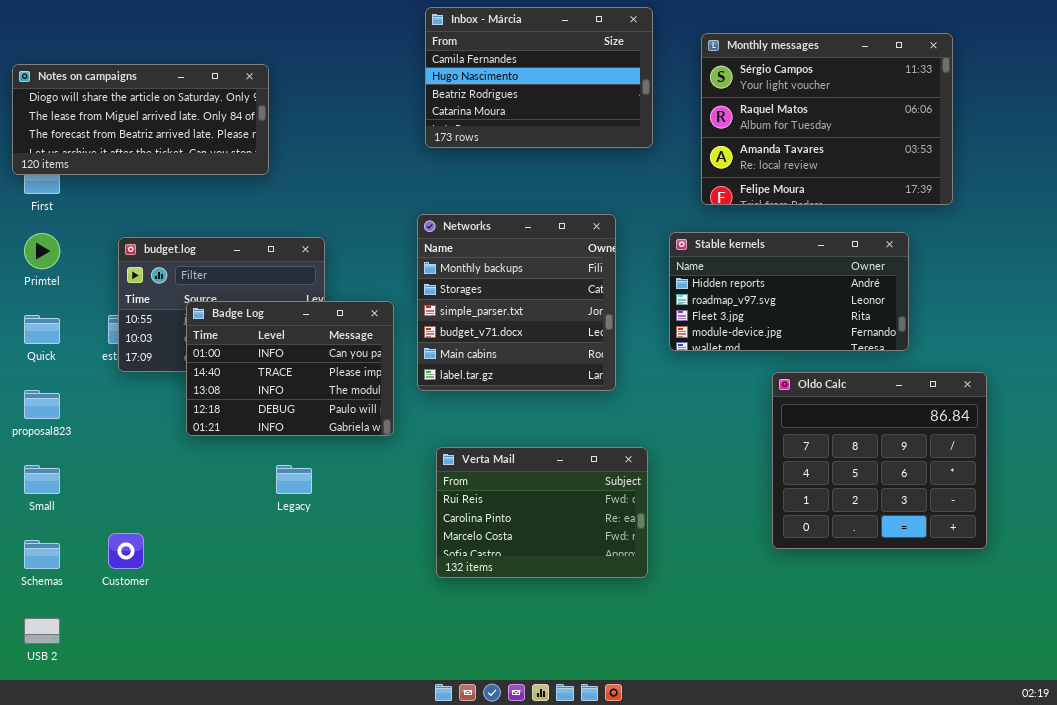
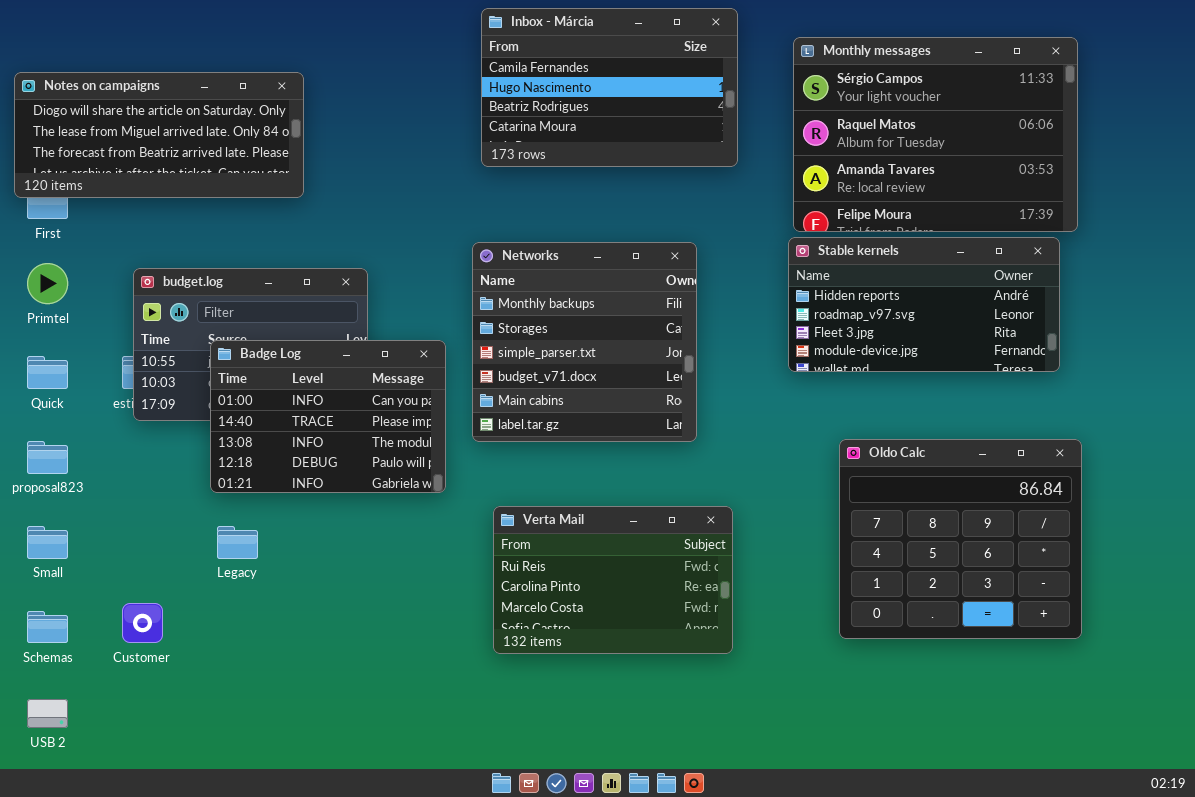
Stable kernels: [669,232,909,351] -> [788,237,1060,372], moved
Oldo Calc: [772,372,987,549] -> [839,439,1082,639], moved
Legacy: [276,465,312,494] -> [217,526,258,559], moved

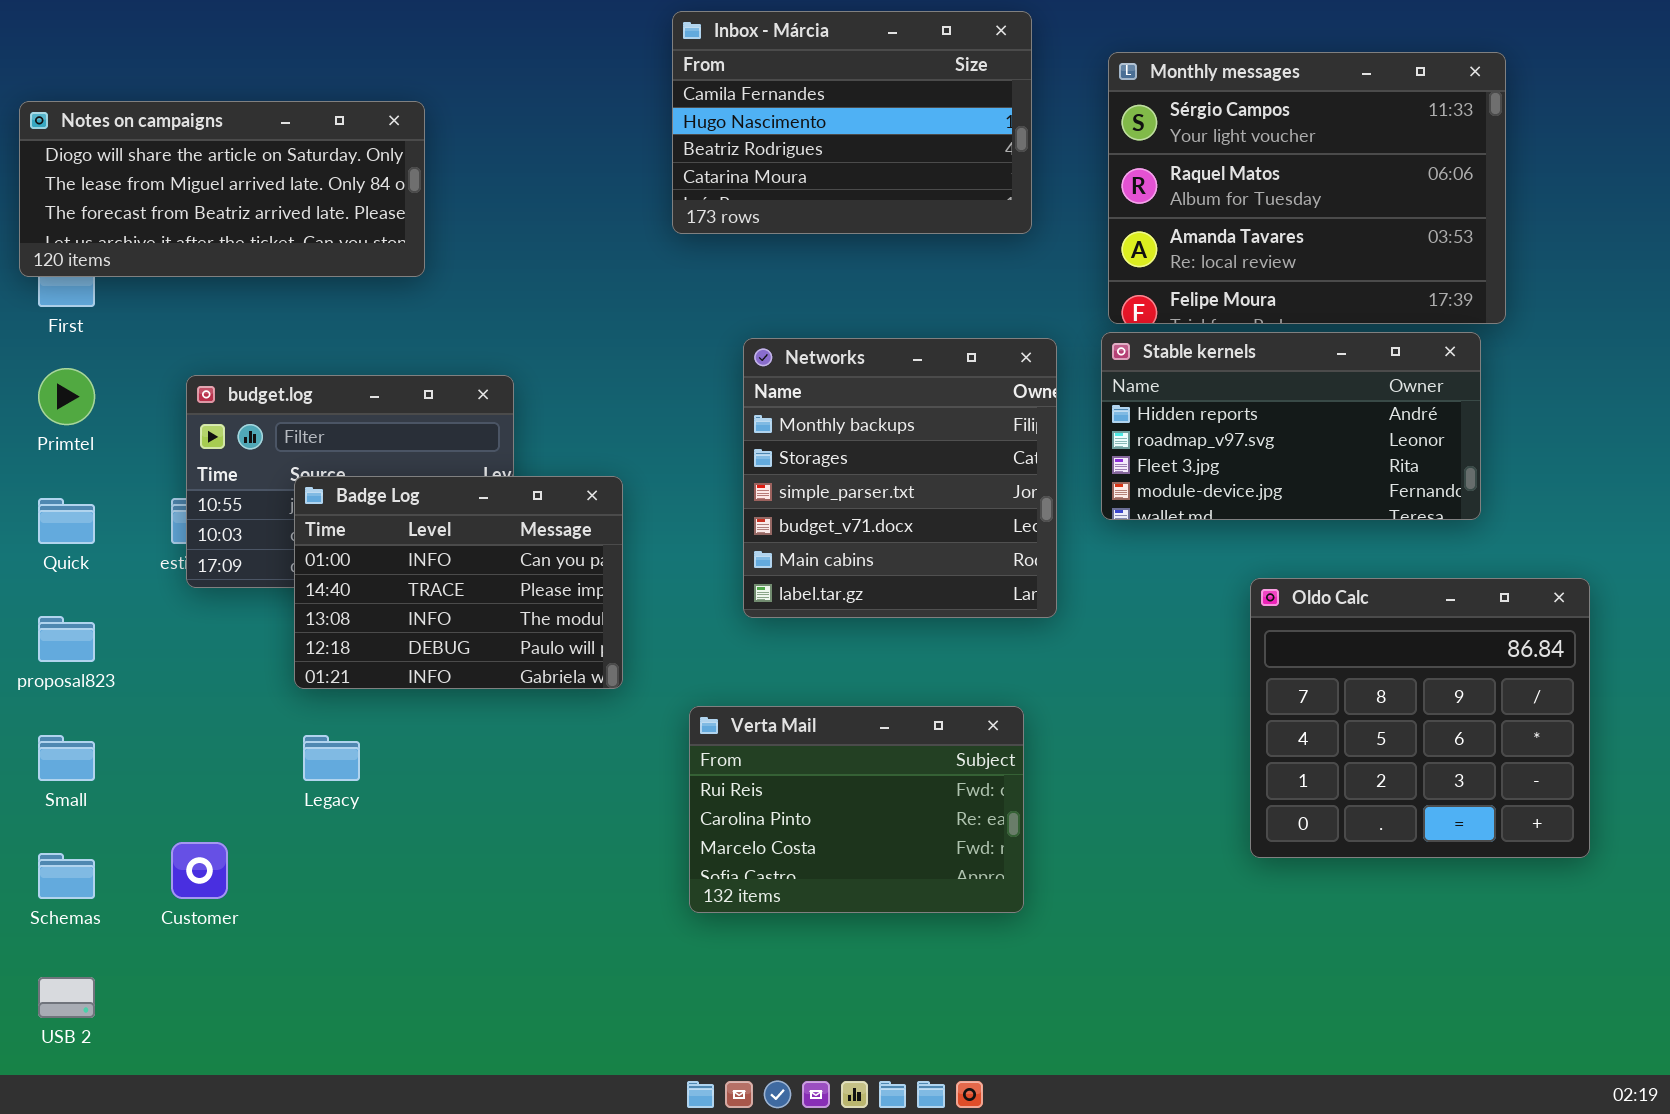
Networks: [472,242,697,442] -> [743,338,1057,618], moved
Oldo Calc: [839,439,1082,639] -> [1250,578,1590,858], moved

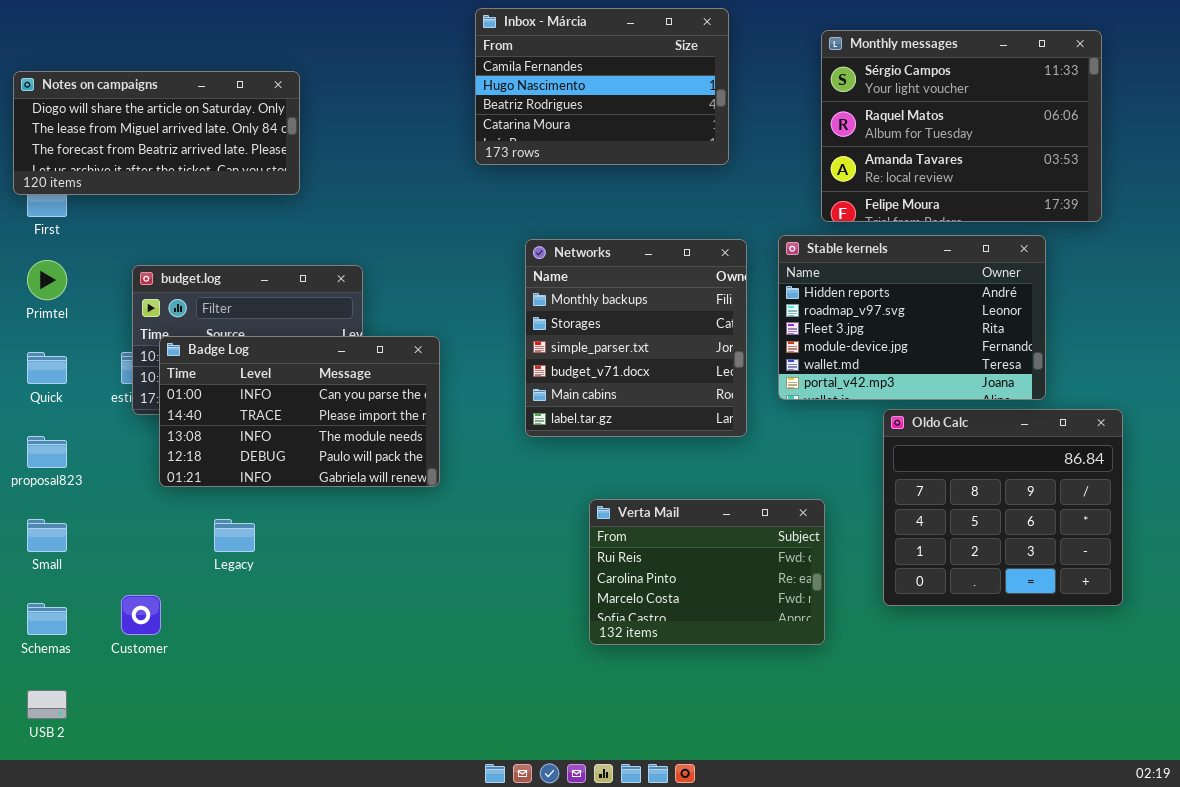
Monthly messages: [1108,52,1506,324] -> [821,30,1102,222], moved
Stable kernels: [1101,332,1481,520] -> [778,235,1046,400], resized
Badge Log: [294,476,623,689] -> [159,336,440,487], resized
Verta Mail: [689,706,1024,913] -> [589,499,825,645], moved

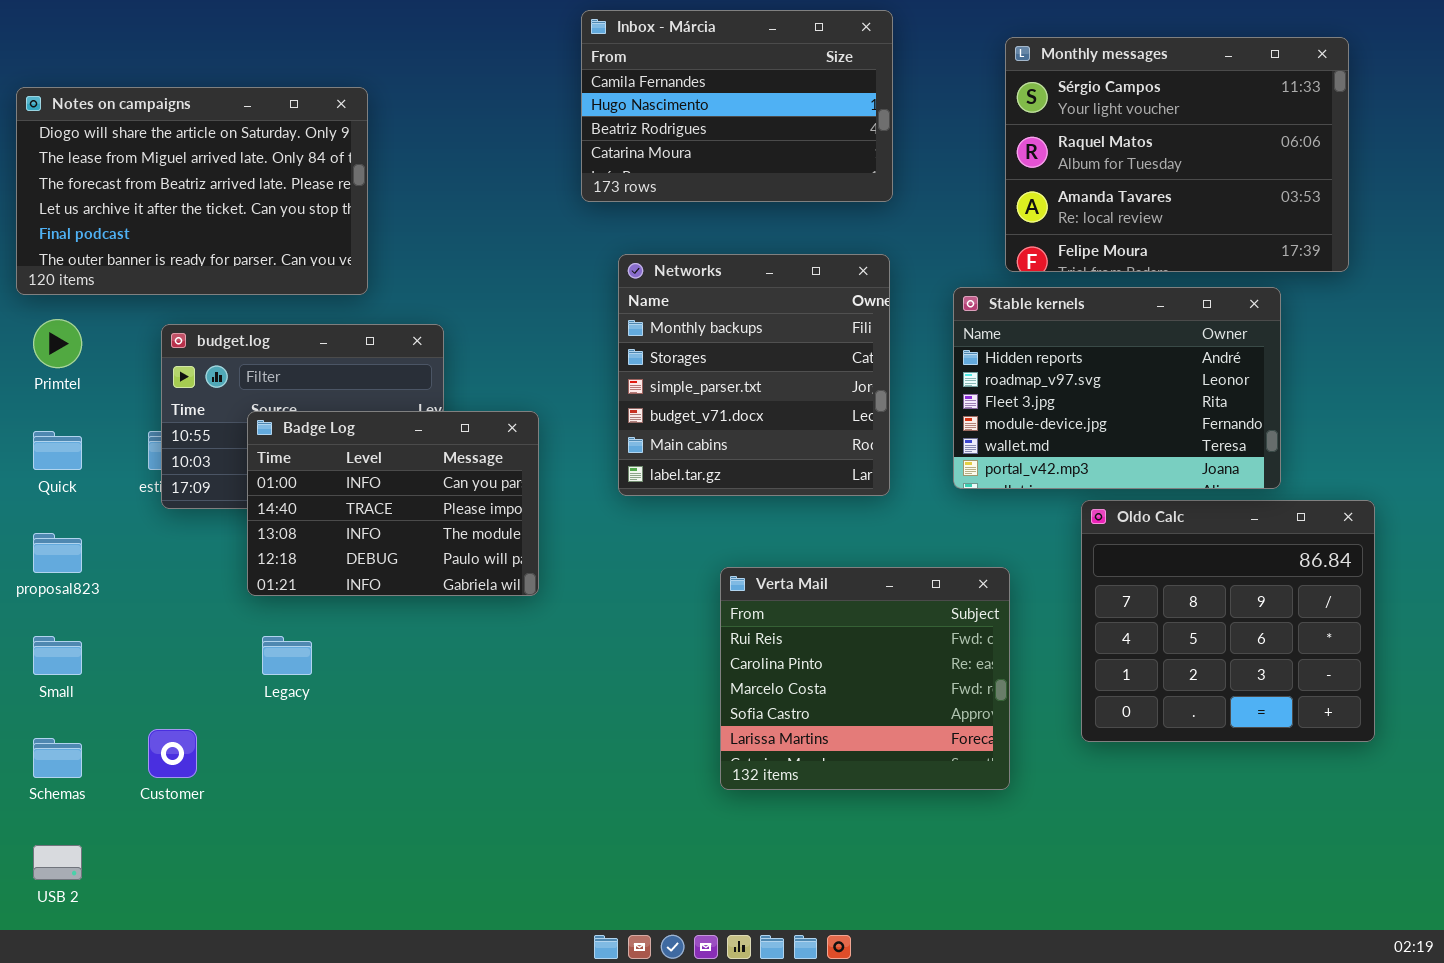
Notes on campaigns: [13,71,300,195] -> [16,87,368,295], resized
Networks: [525,239,747,437] -> [618,254,890,496], moved
Badge Log: [159,336,440,487] -> [247,411,539,596], resized
Verta Mail: [589,499,825,645] -> [720,567,1010,790], resized

